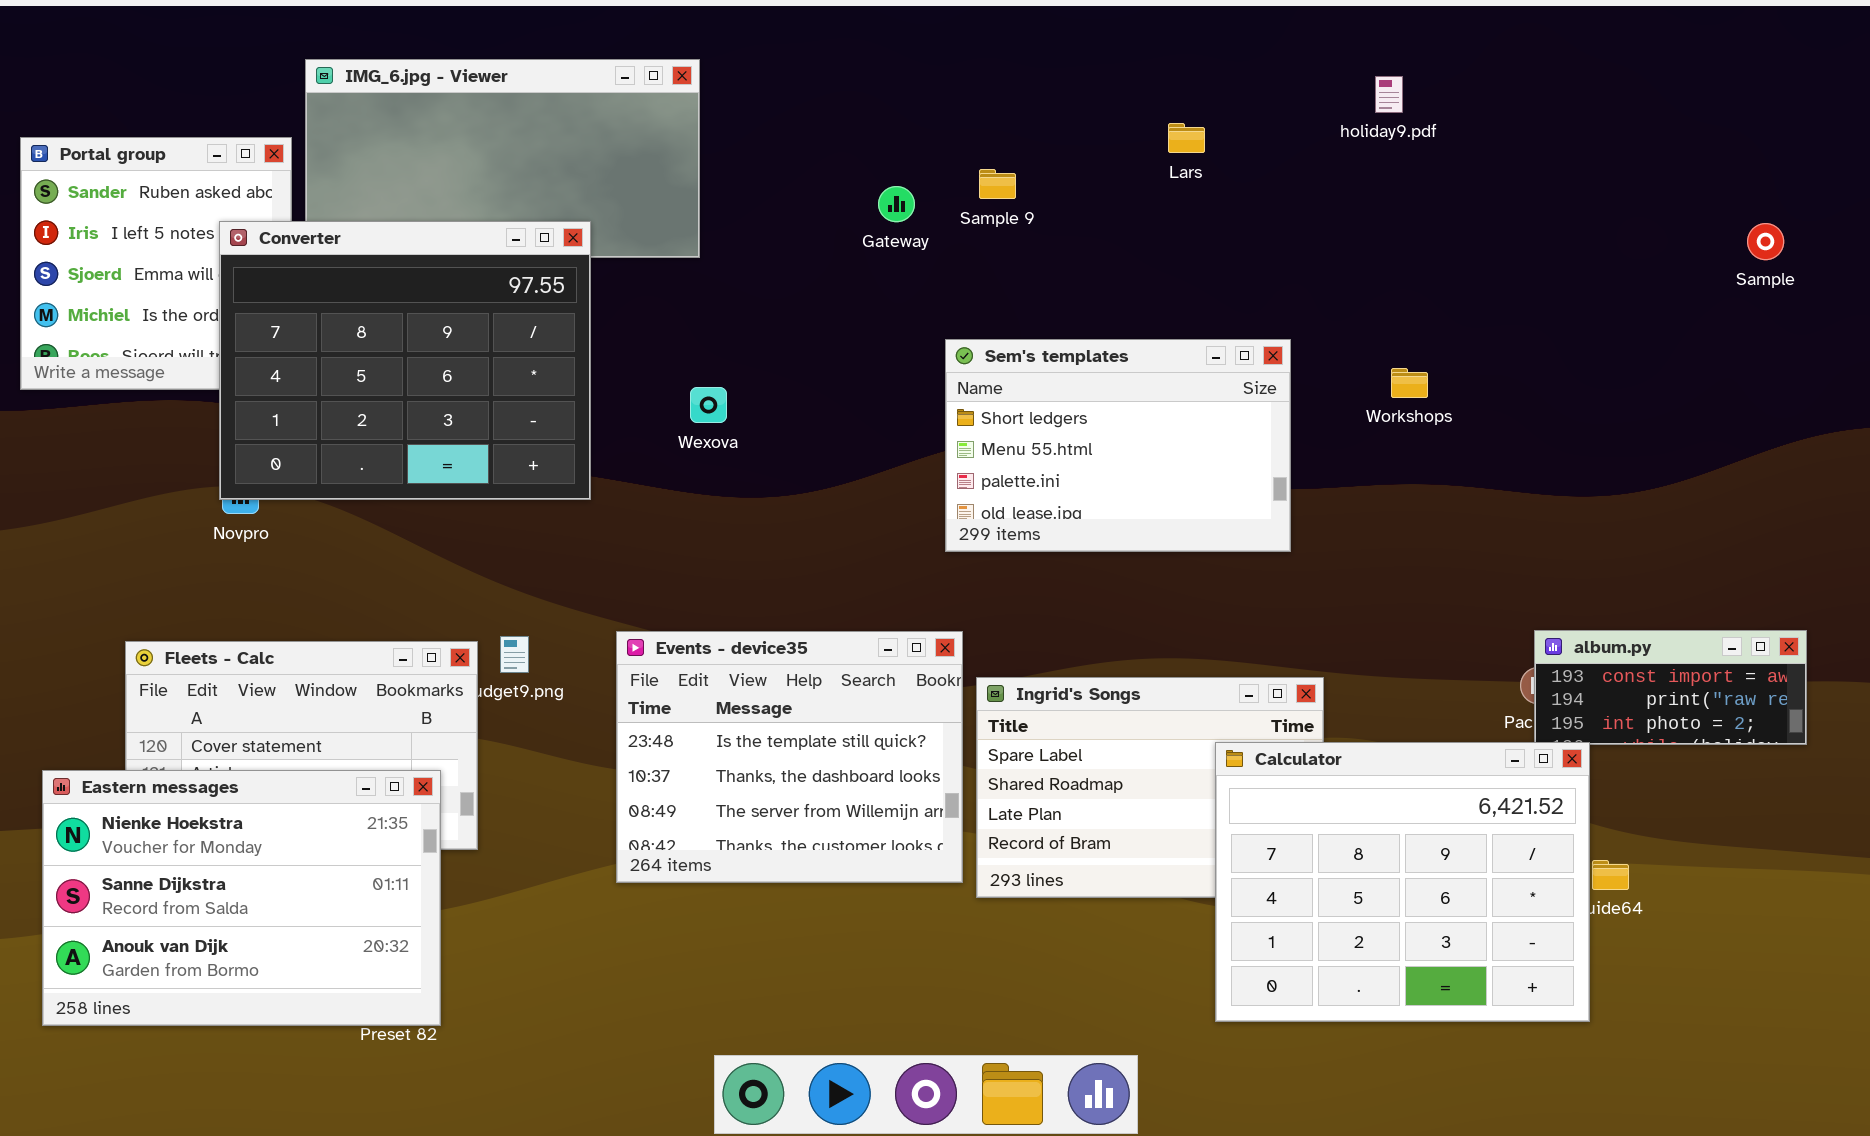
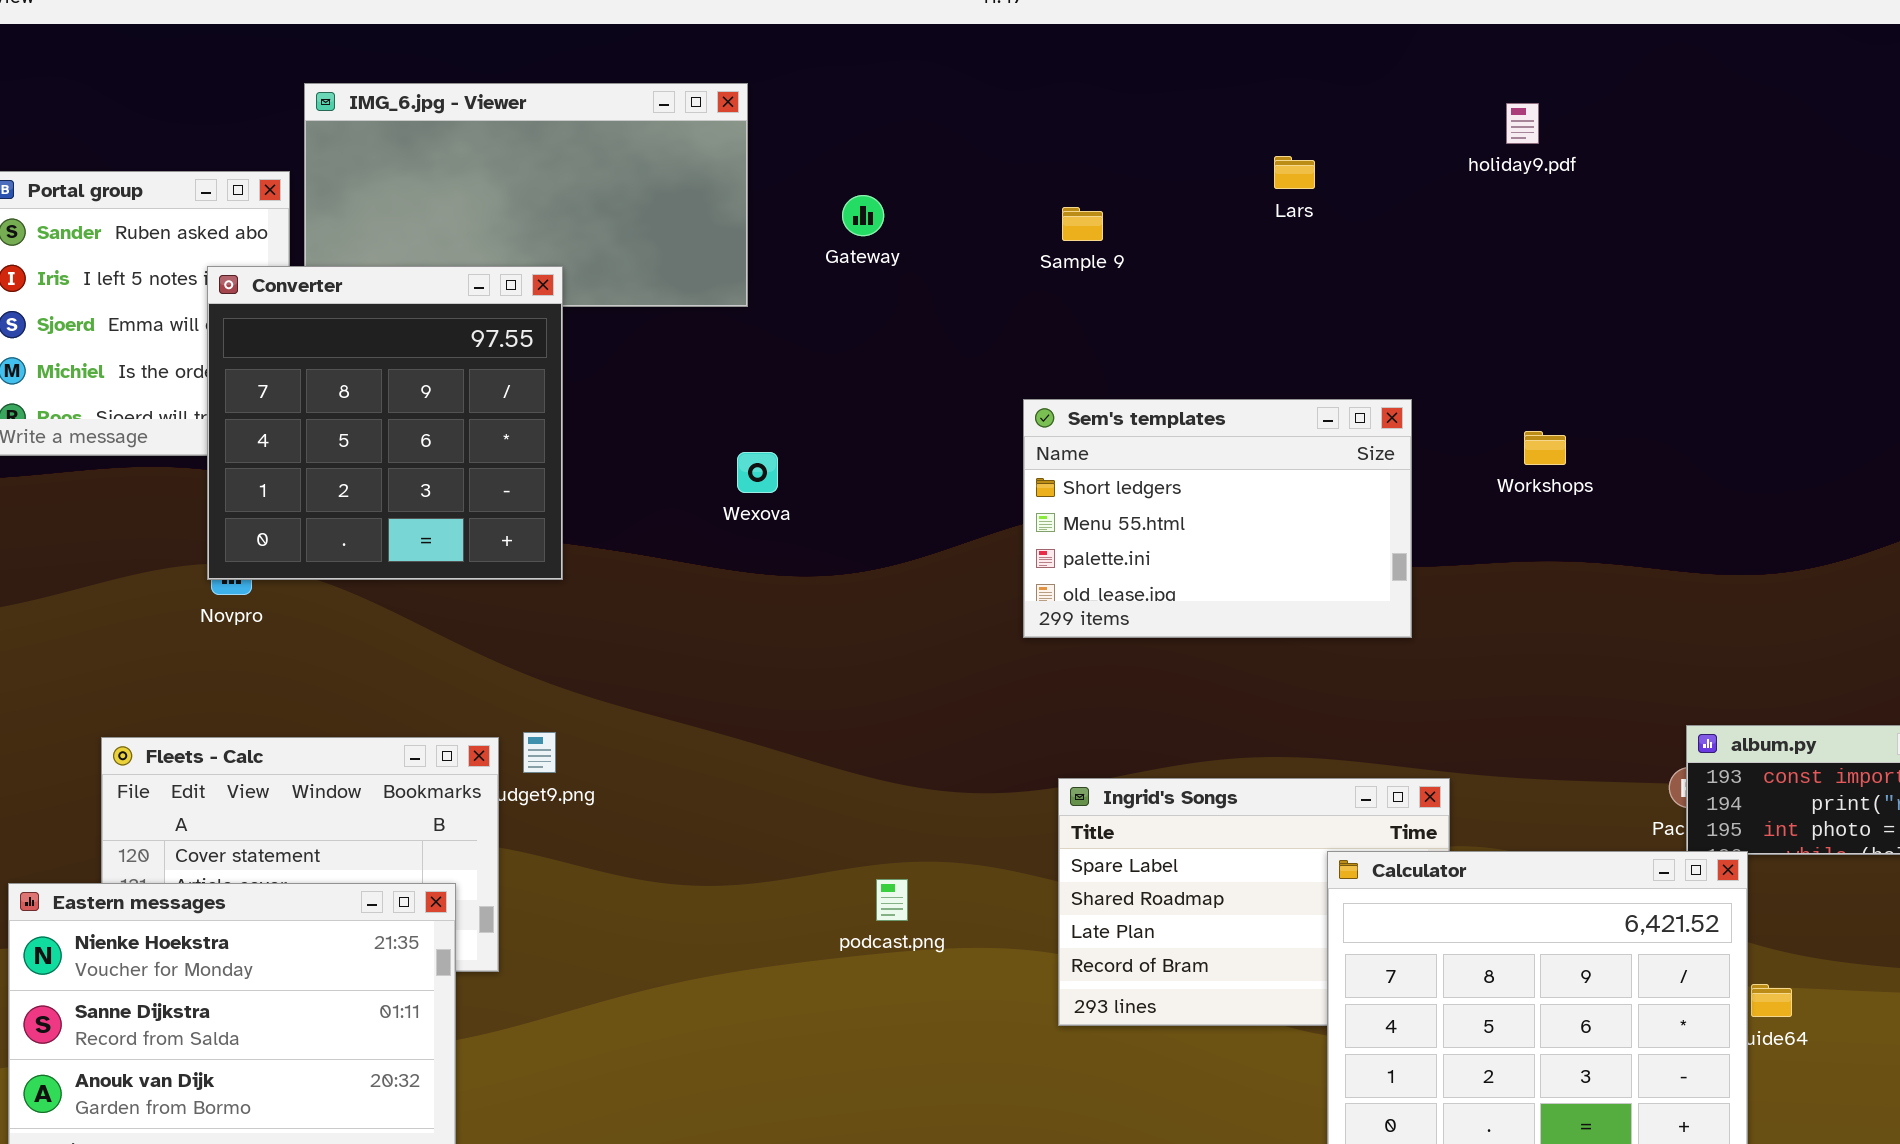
Gateway: [878,186,915,222] -> [842,195,884,236], moved
Converter: [219,221,591,500] -> [207,266,563,580], resized
Events - device35: [616,631,963,883] -> none, closed

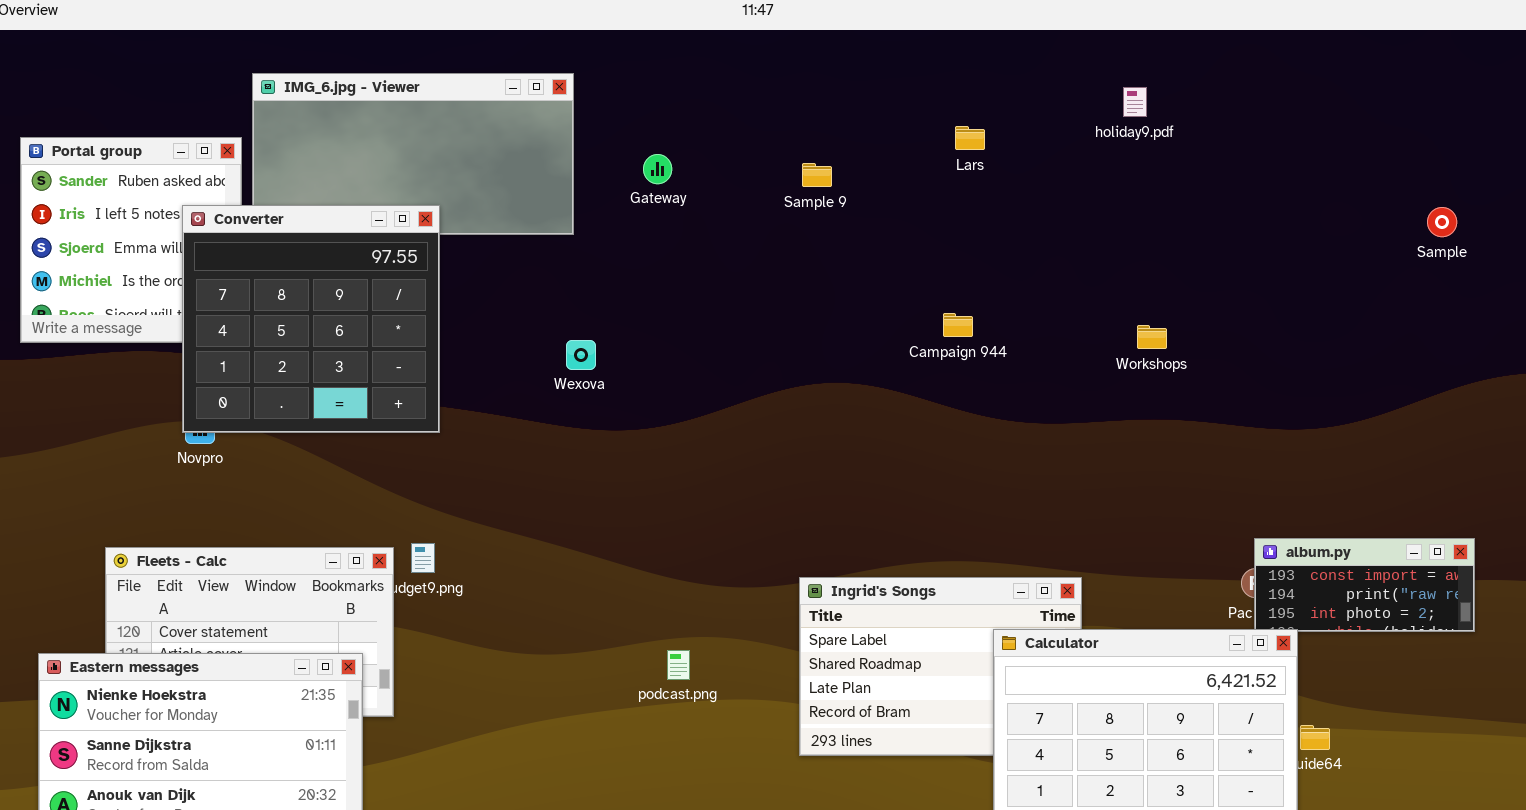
Sem's templates: [1023,399,1412,638] -> none, closed

